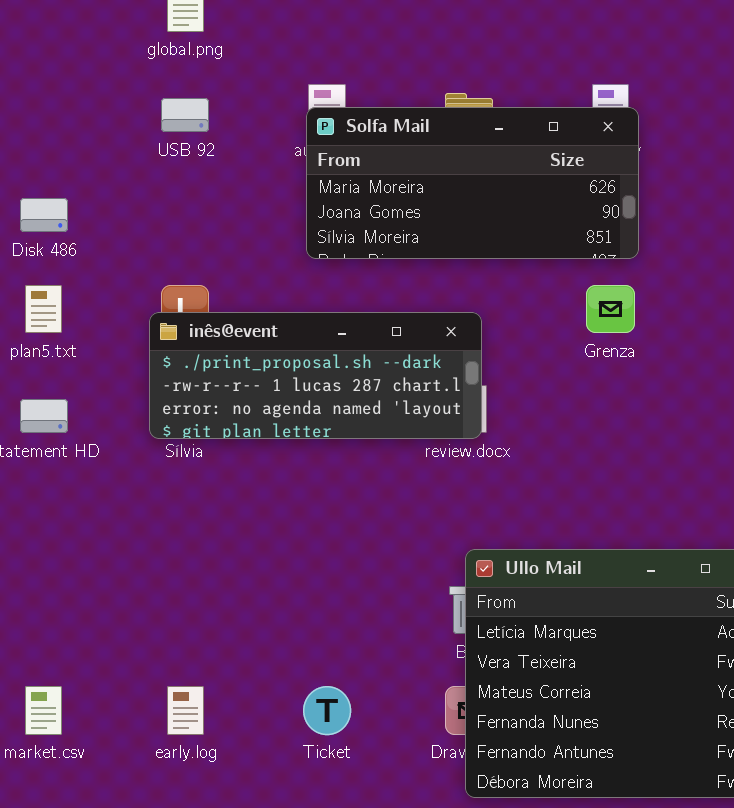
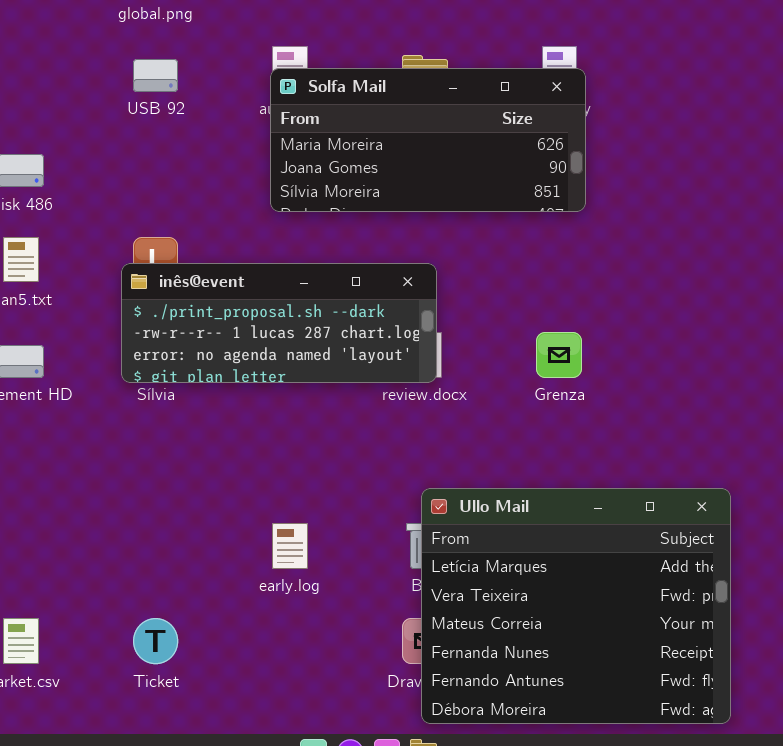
Grenza: [586,285,635,333] -> [536,332,582,378], moved
early.log: [167,686,204,735] -> [272,523,308,569], moved
Ticket: [303,686,351,735] -> [133,618,178,664], moved

